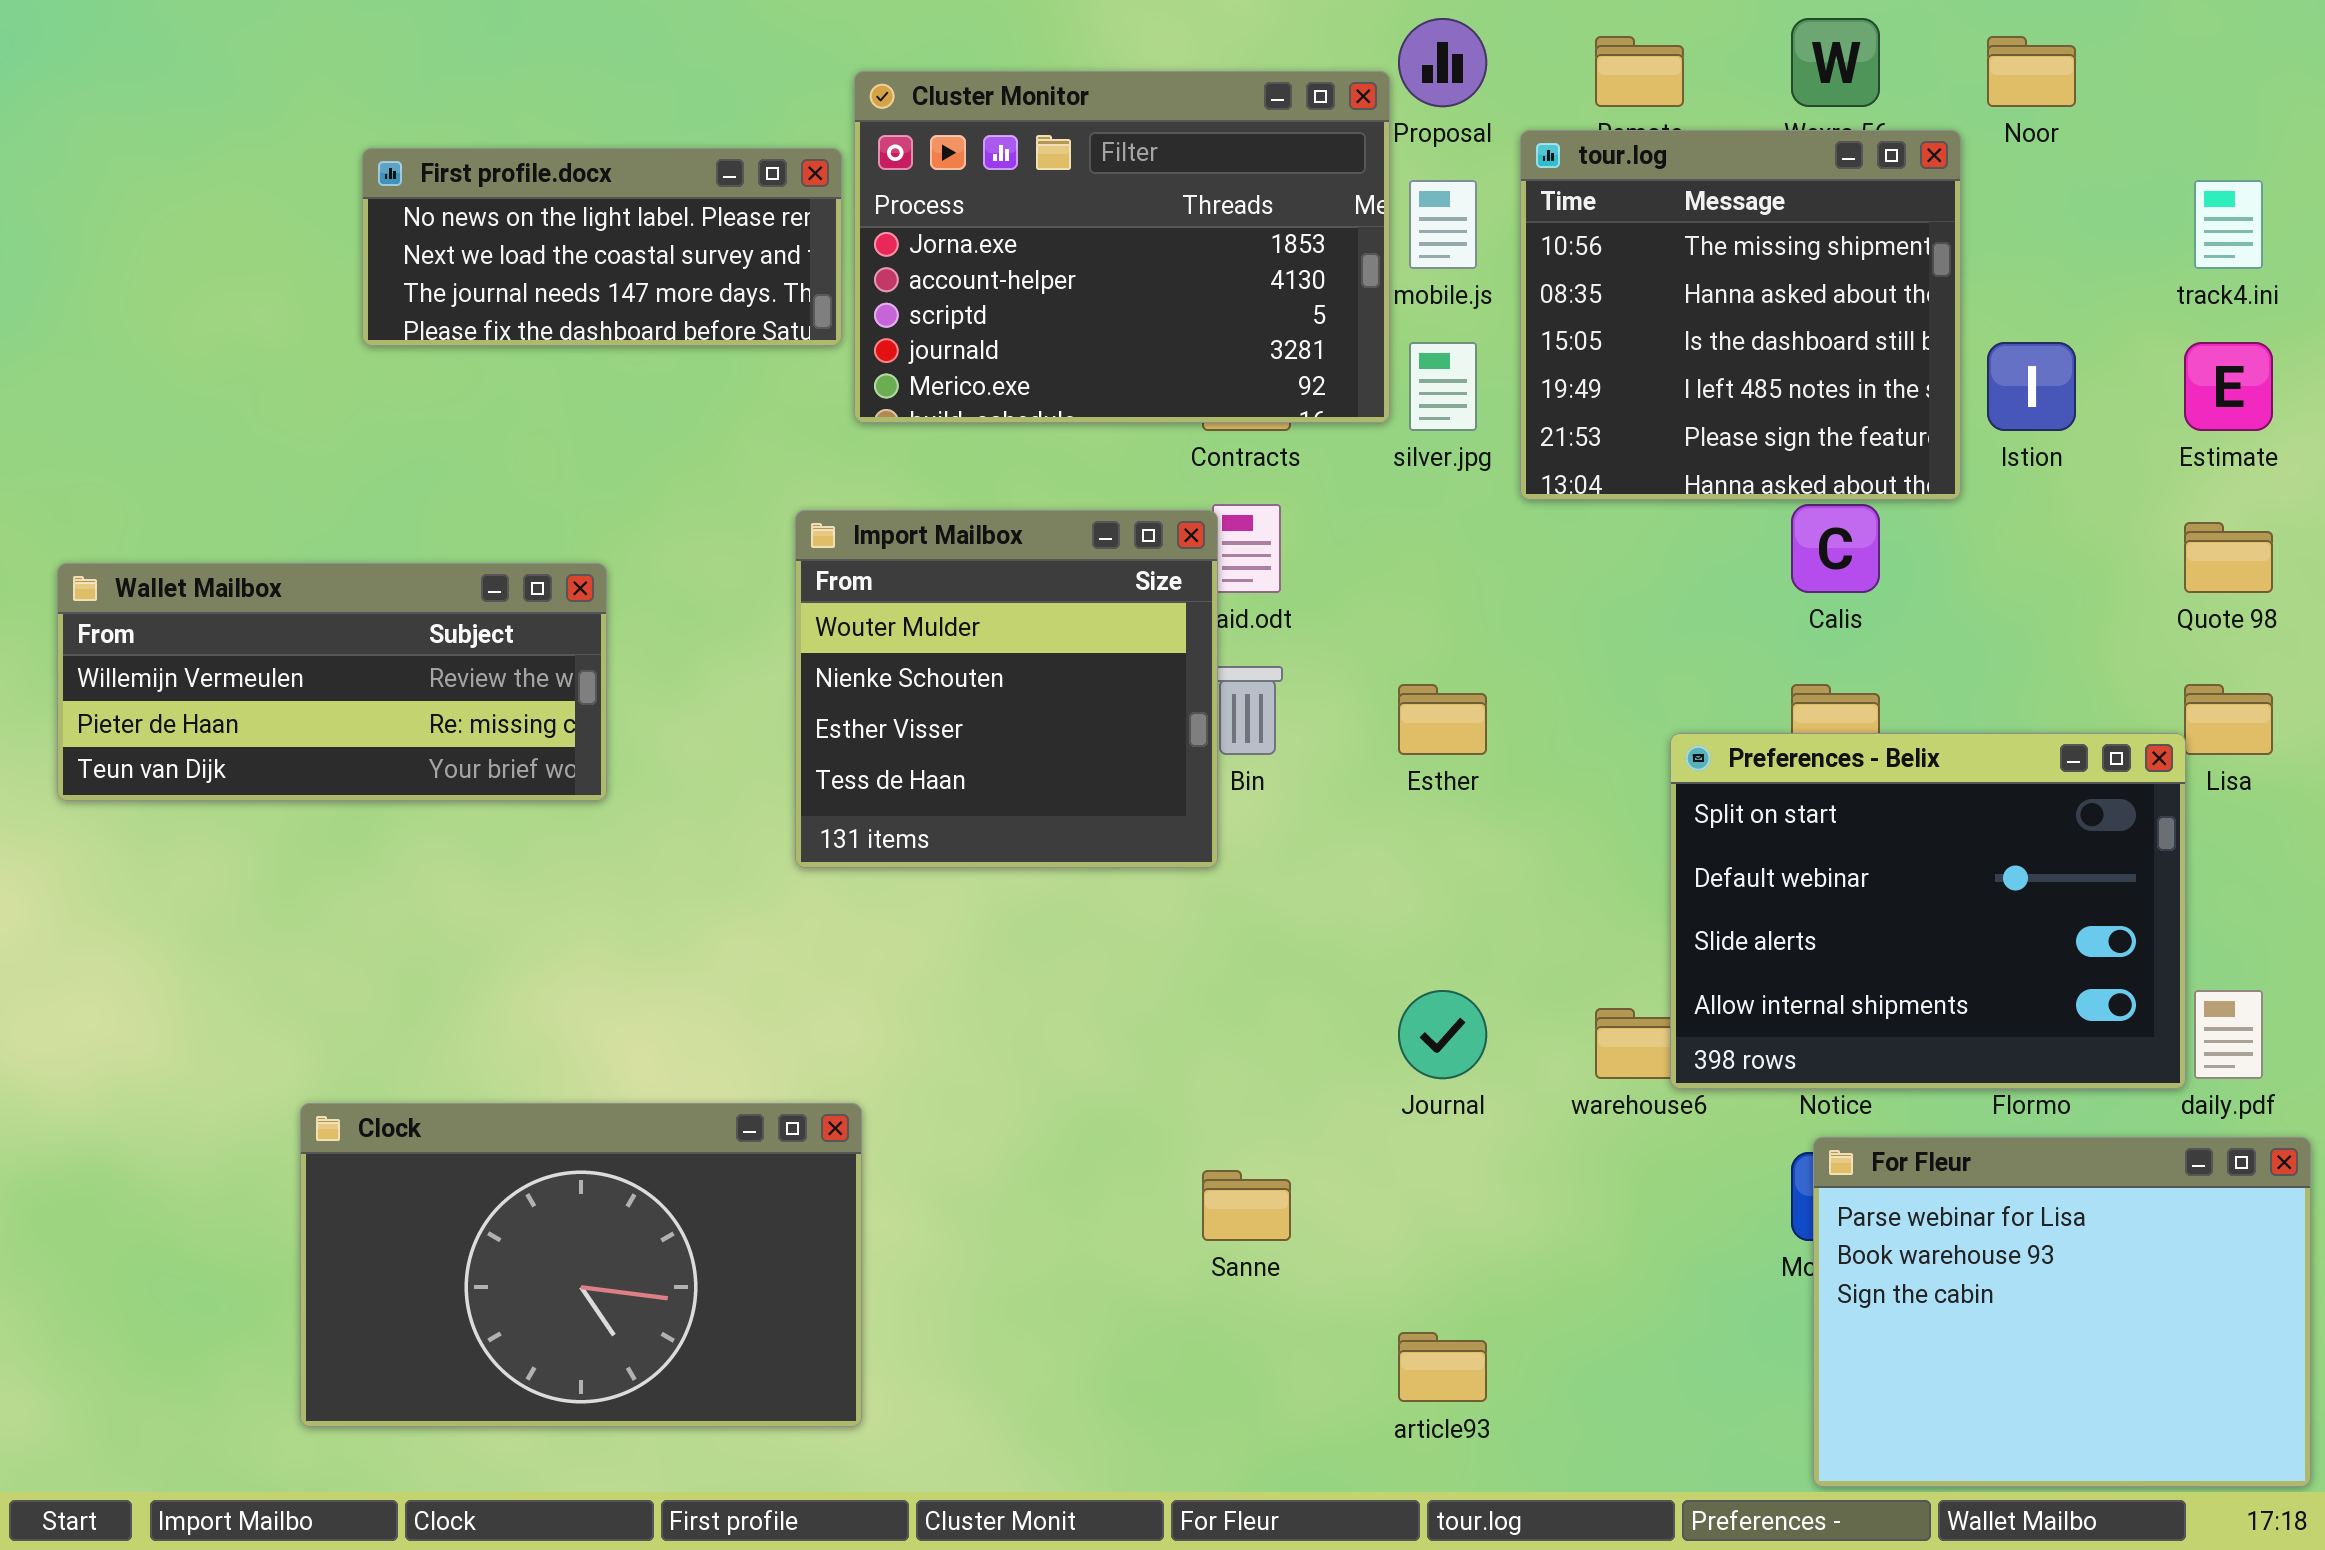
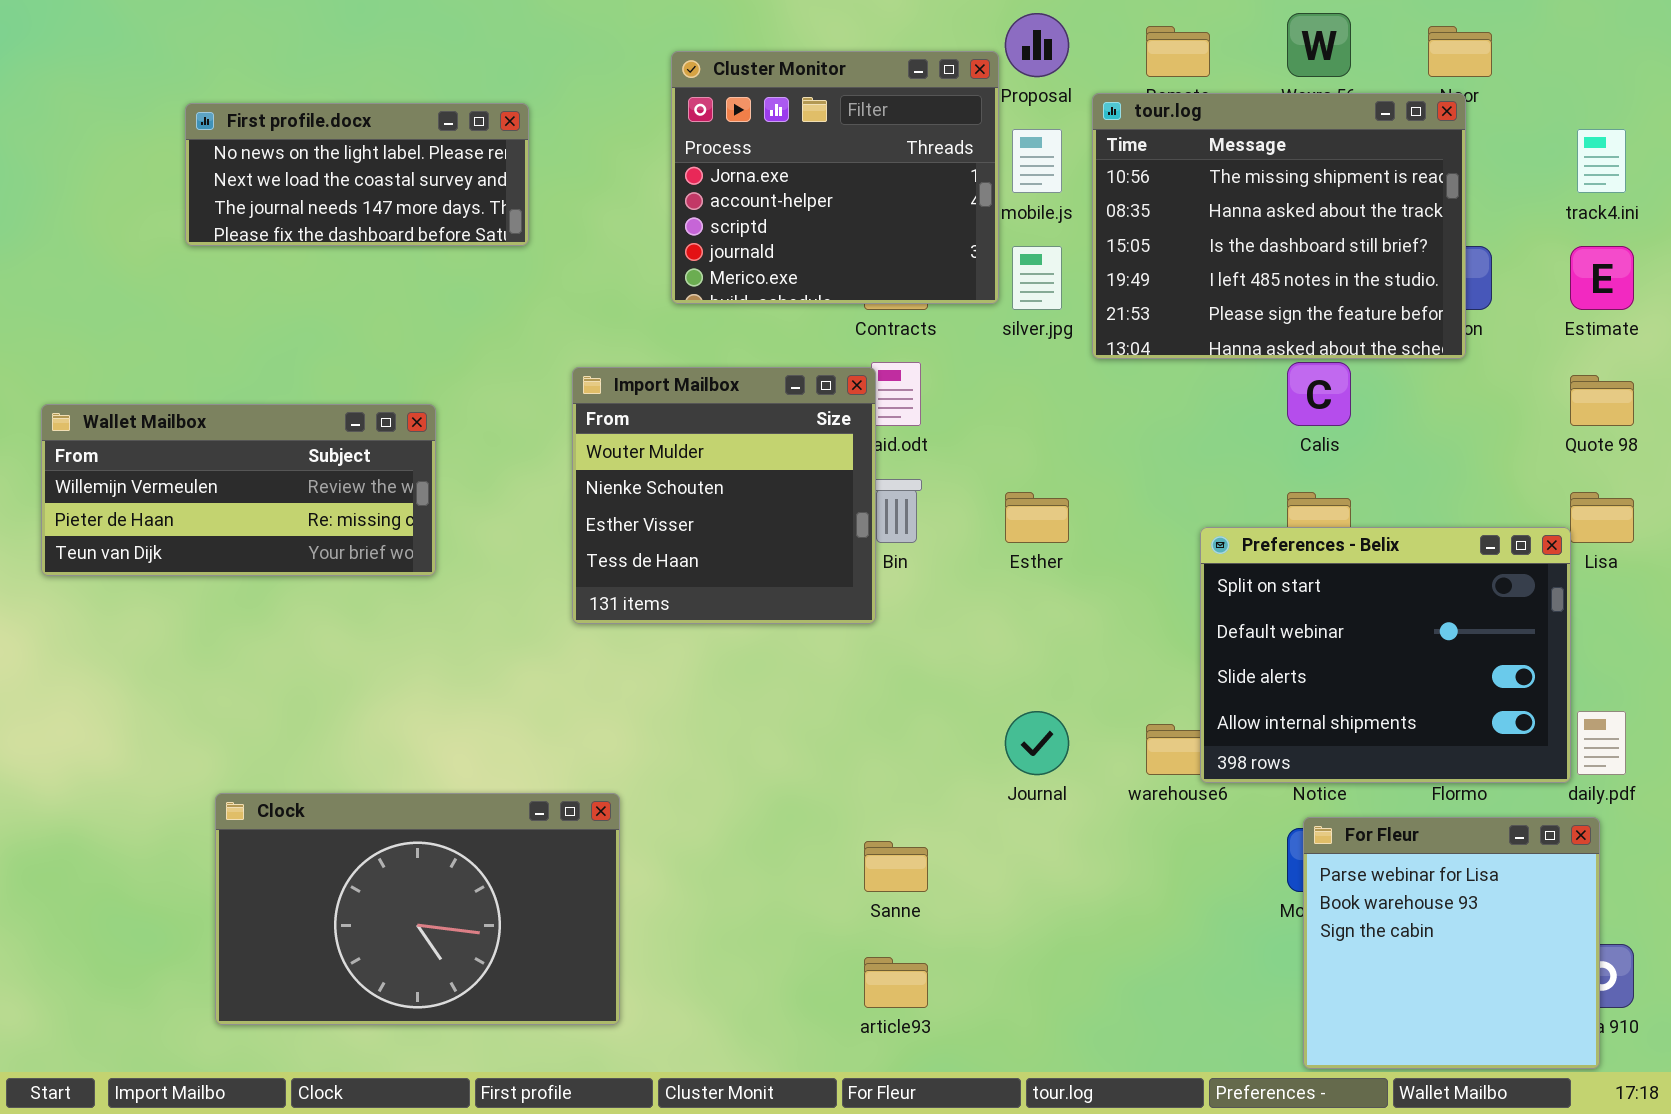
Cluster Monitor: [854,71,1390,423] -> [671,51,999,304], resized
tour.log: [1520,130,1961,500] -> [1092,93,1466,359], resized
First profile.docx: [362,148,842,346] -> [185,103,529,246], moved
For Fleur: [1813,1137,2311,1487] -> [1303,817,1600,1069], resized
article93: [1398,1332,1487,1402] -> [864,957,928,1008], moved

